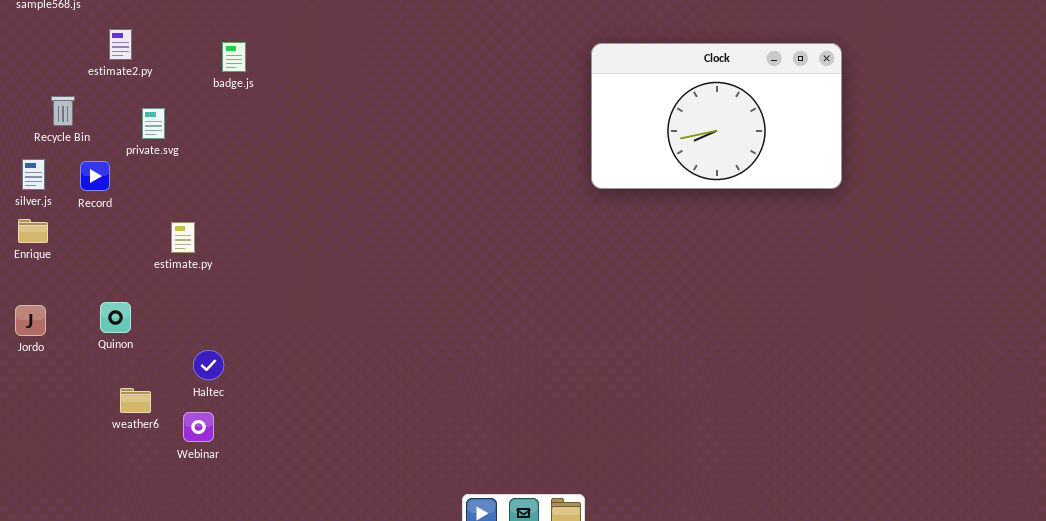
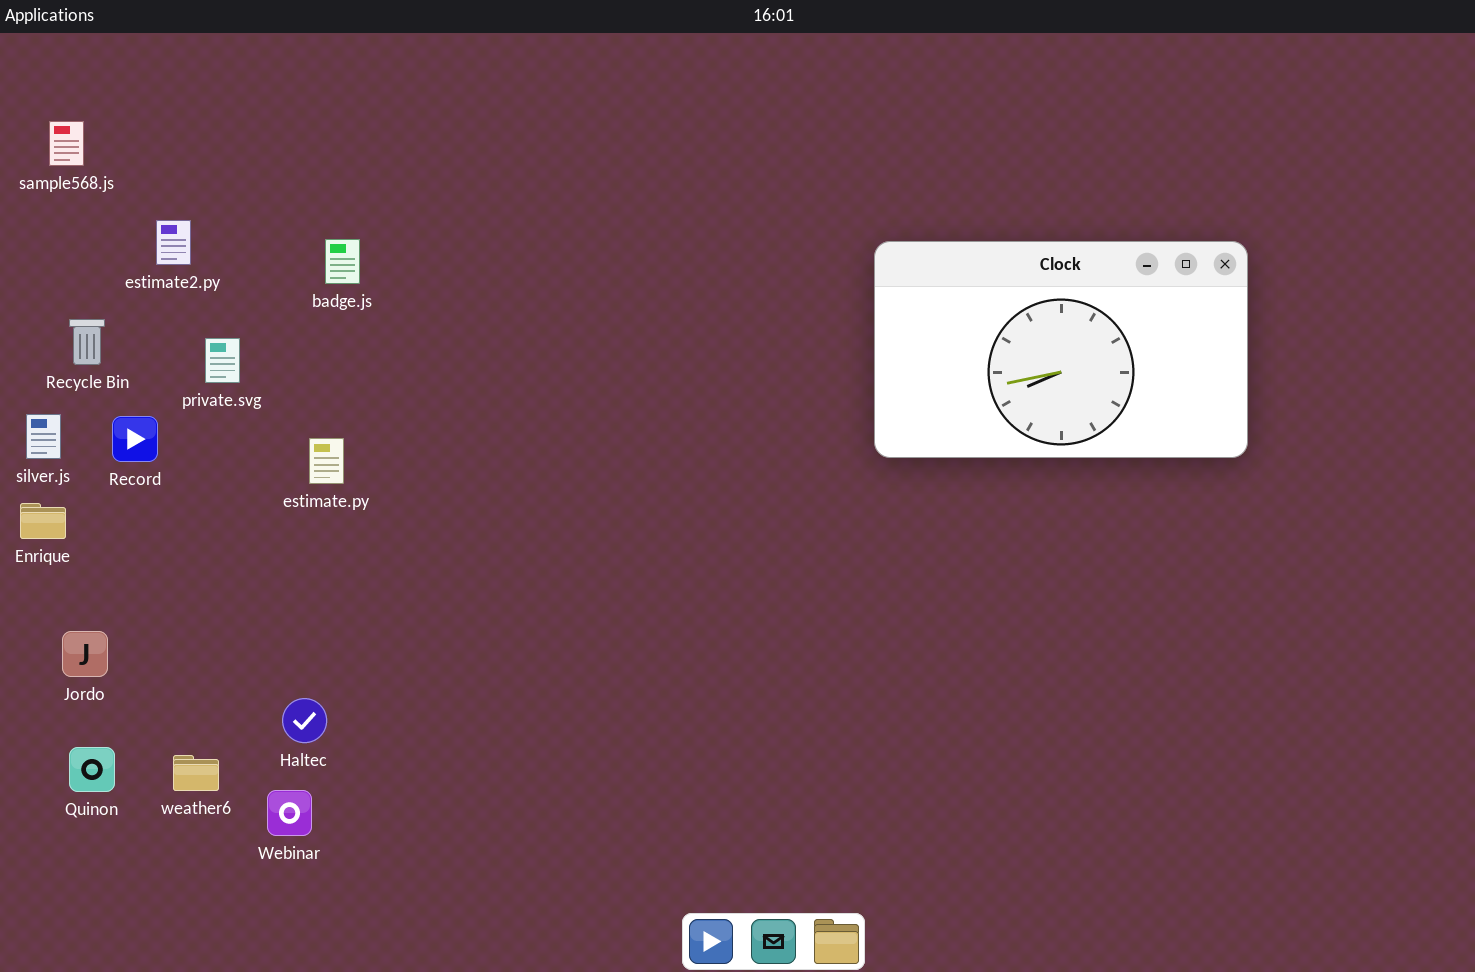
estimate.py: [171,222,195,253] -> [309,438,344,484], moved
Quinon: [100,302,131,333] -> [69,747,115,792], moved
Jordo: [15,305,46,336] -> [62,631,108,677], moved

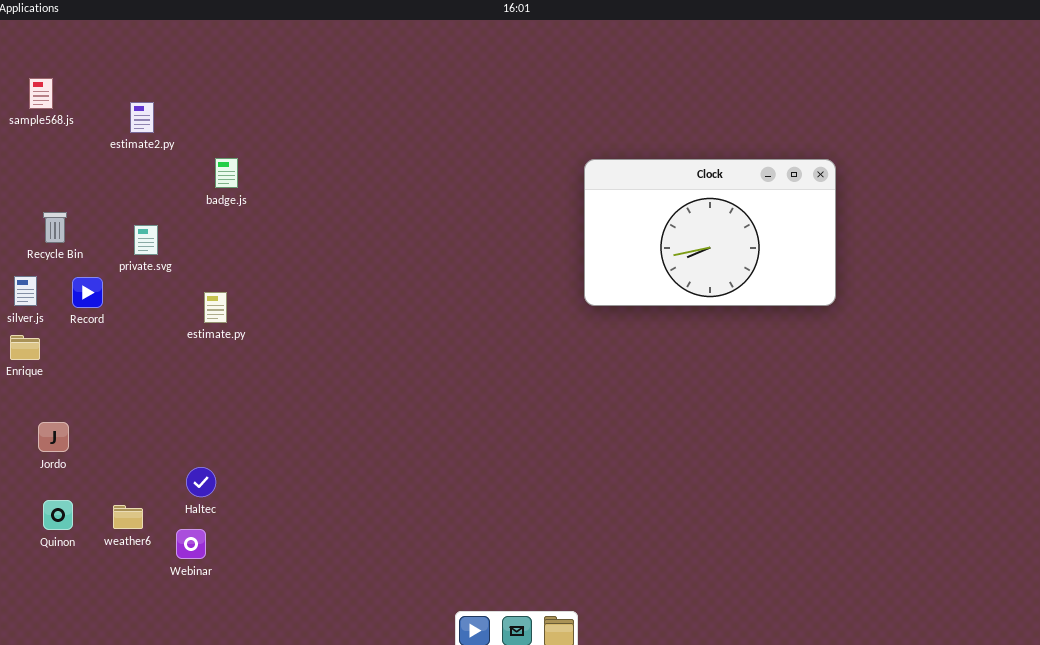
estimate2.py: [156,220,191,265] -> [130,102,154,133], moved

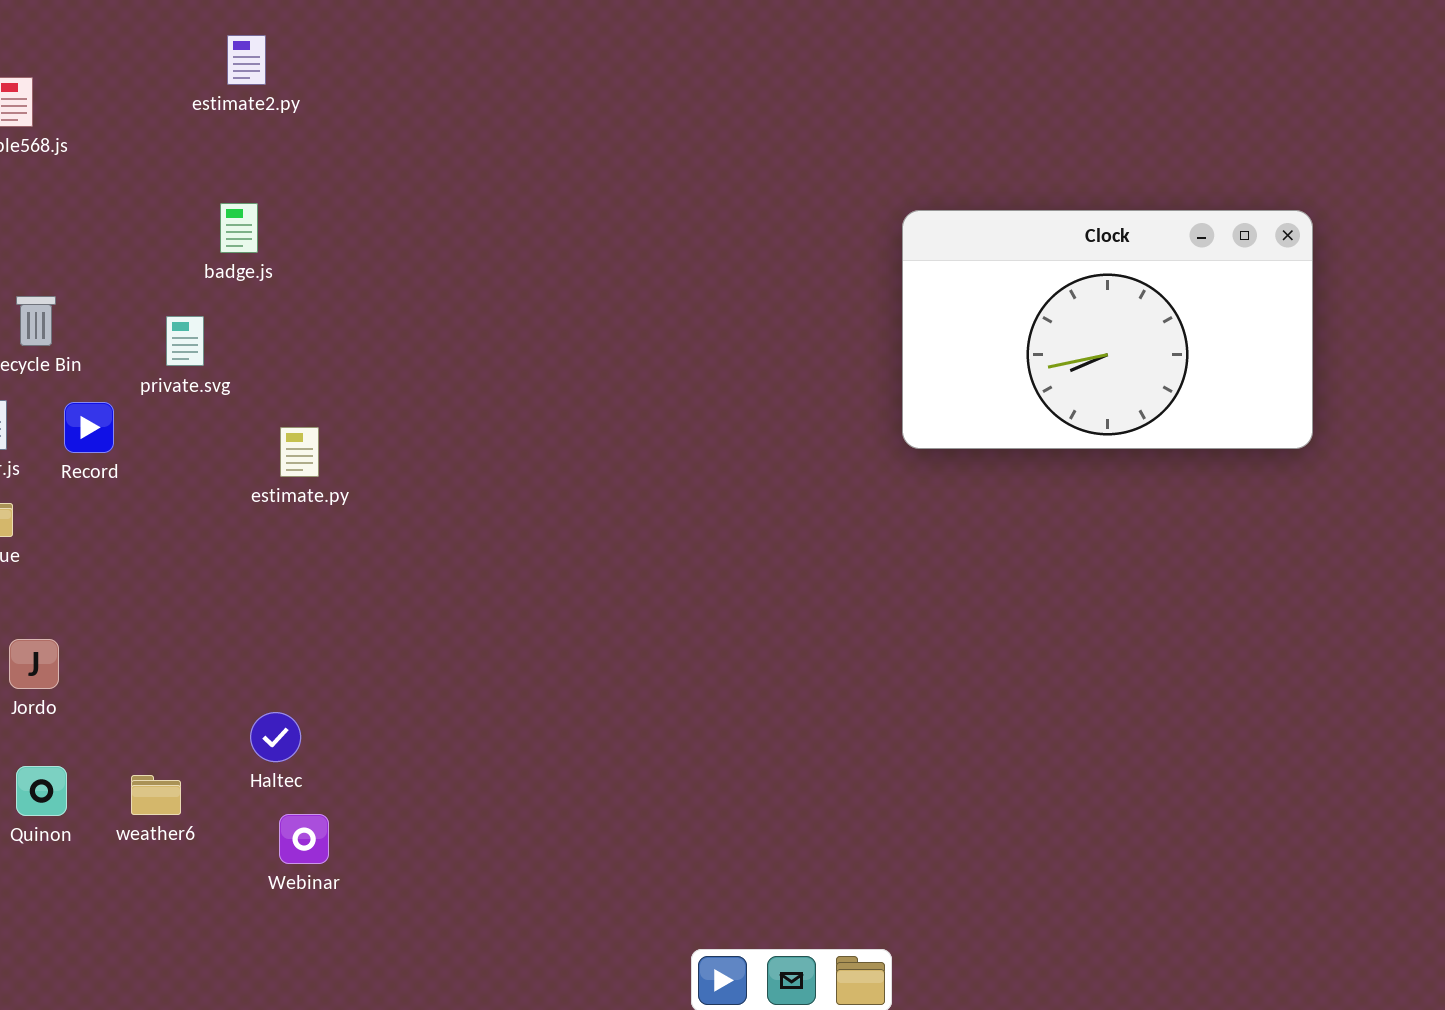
estimate2.py: [130,102,154,133] -> [227,35,266,85], moved
badge.js: [215,158,238,188] -> [220,203,258,253], moved
Webinar: [176,529,206,559] -> [279,814,329,864], moved

